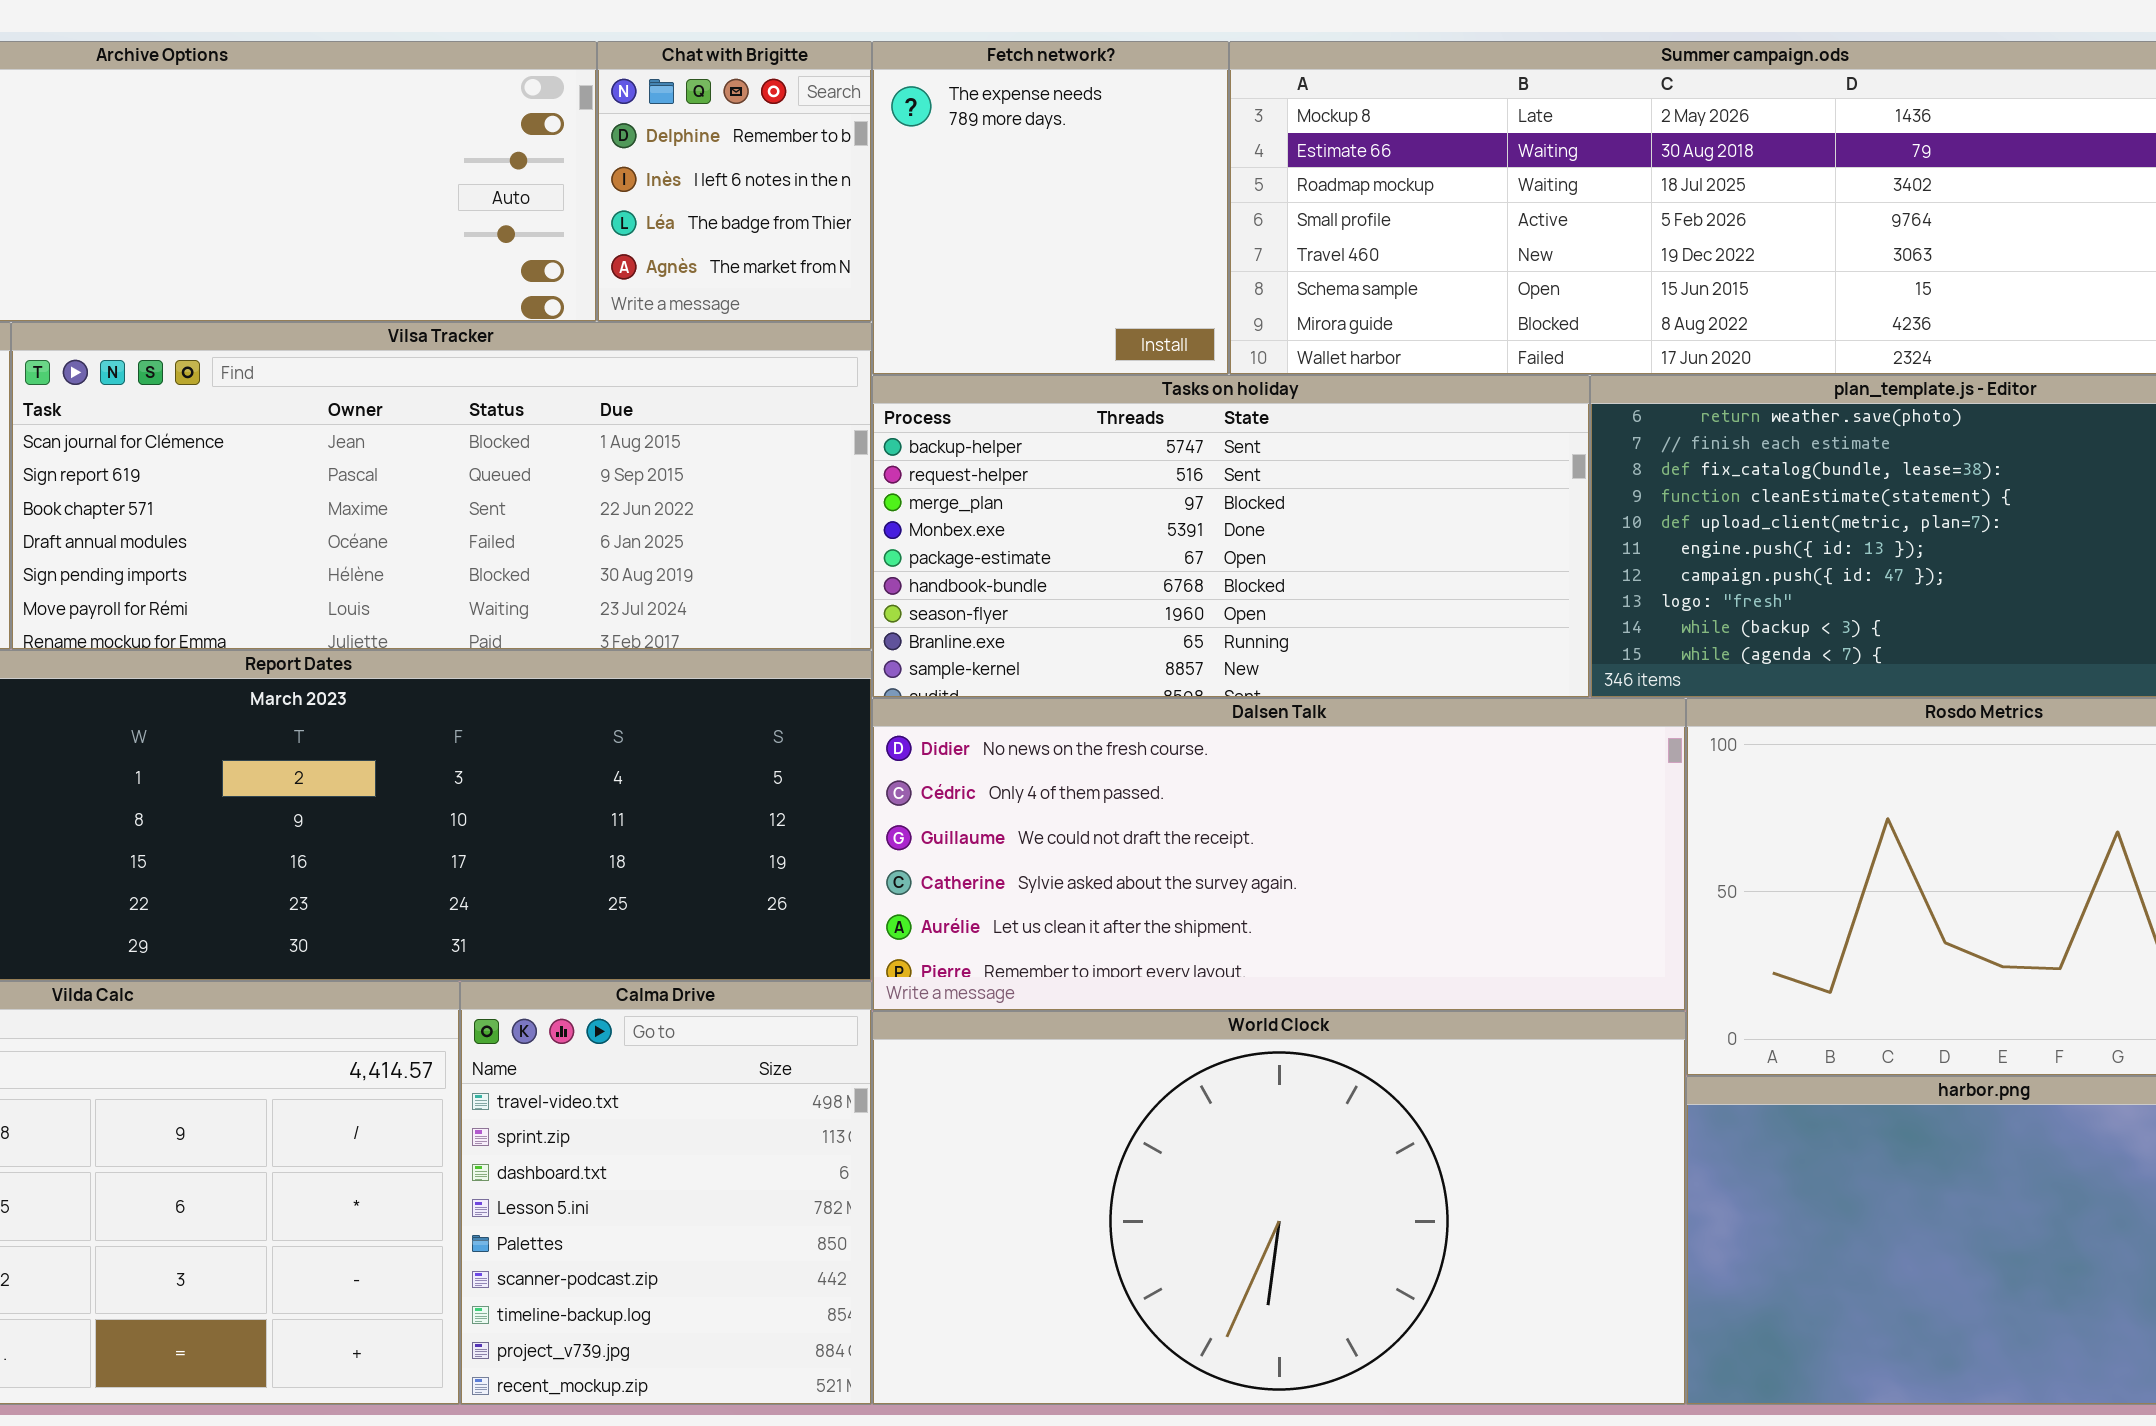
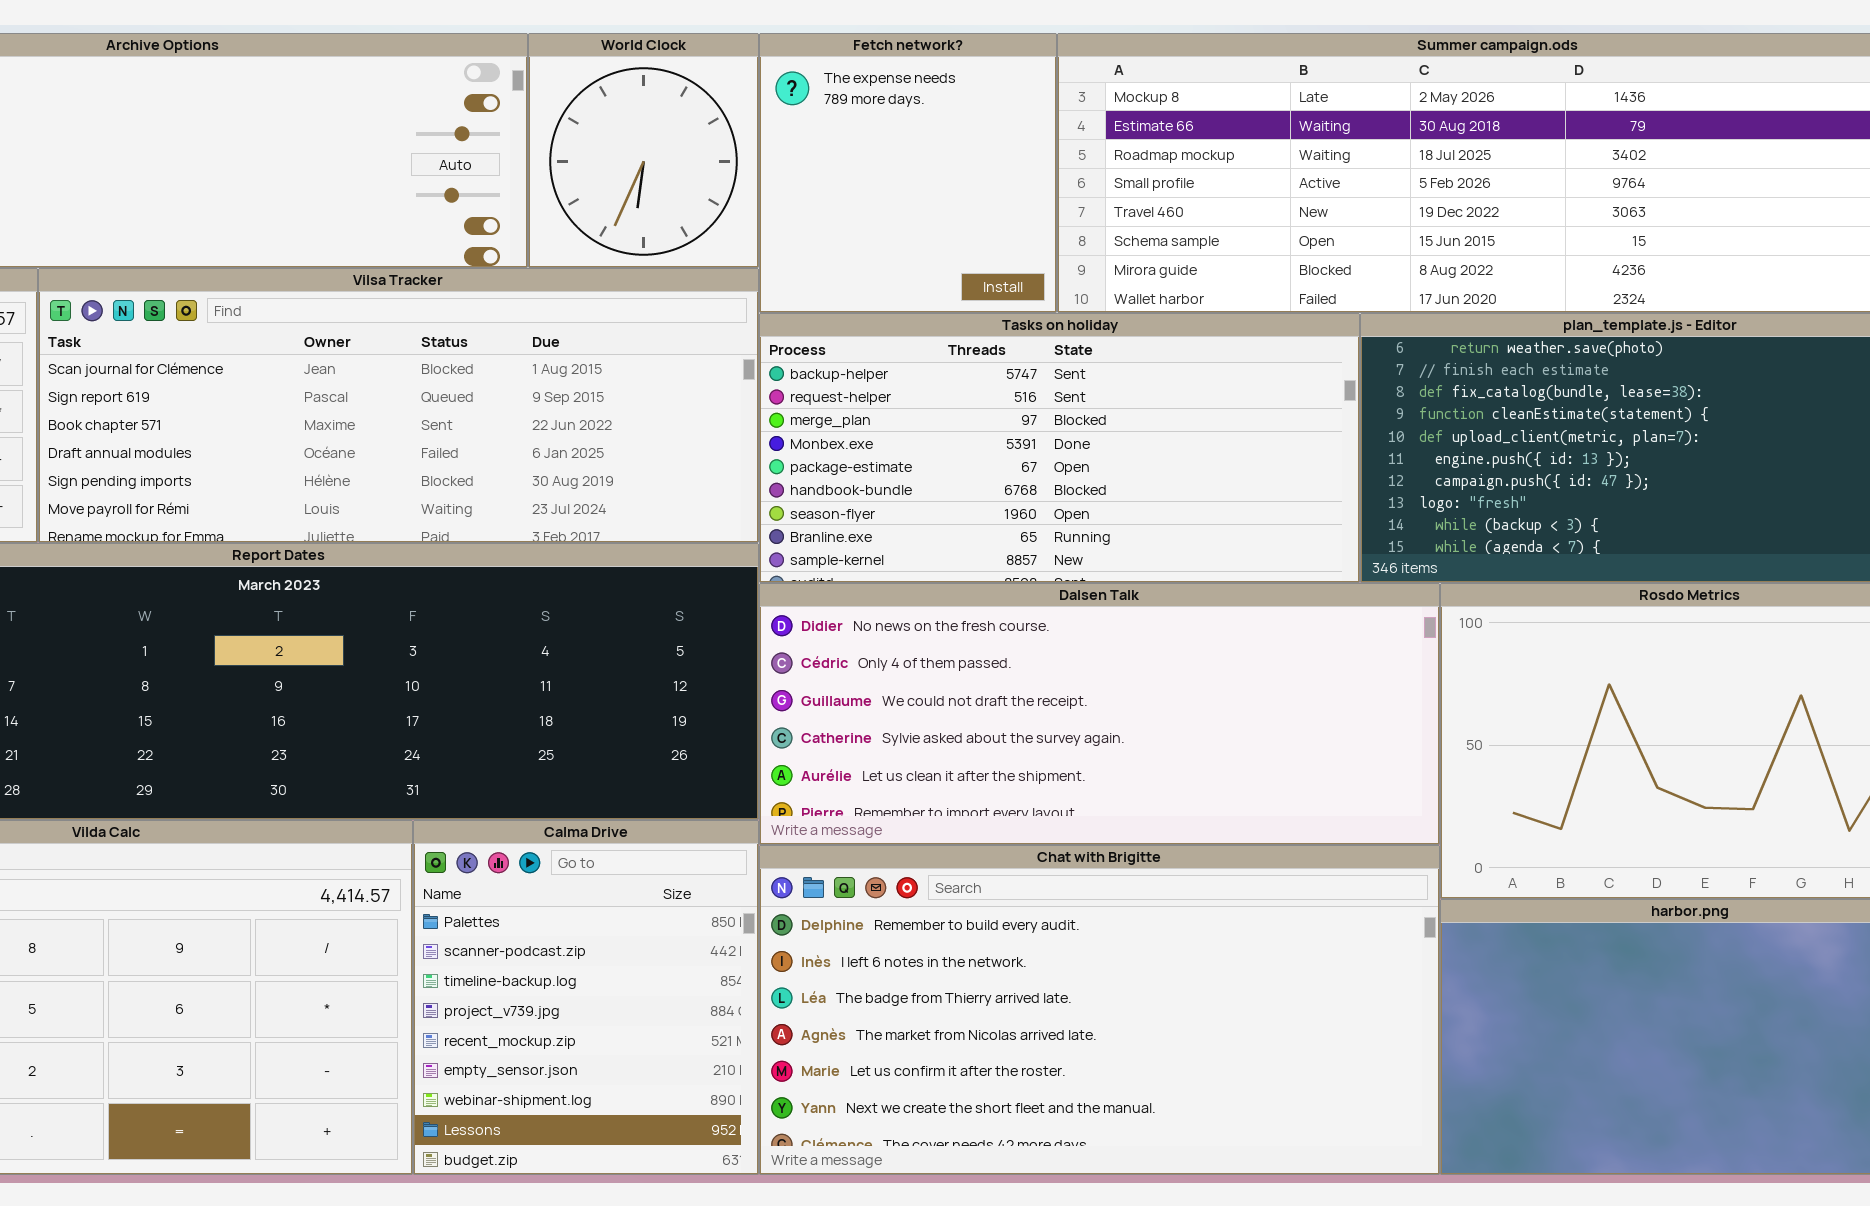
Chat with Brigitte: [597,41,872,322] -> [759,845,1440,1175], moved, resized
Calma Drive: [460,981,872,1405] -> [413,820,759,1175], scrolled down 4 rows
World Clock: [872,1011,1686,1405] -> [528,33,759,268], moved, resized

